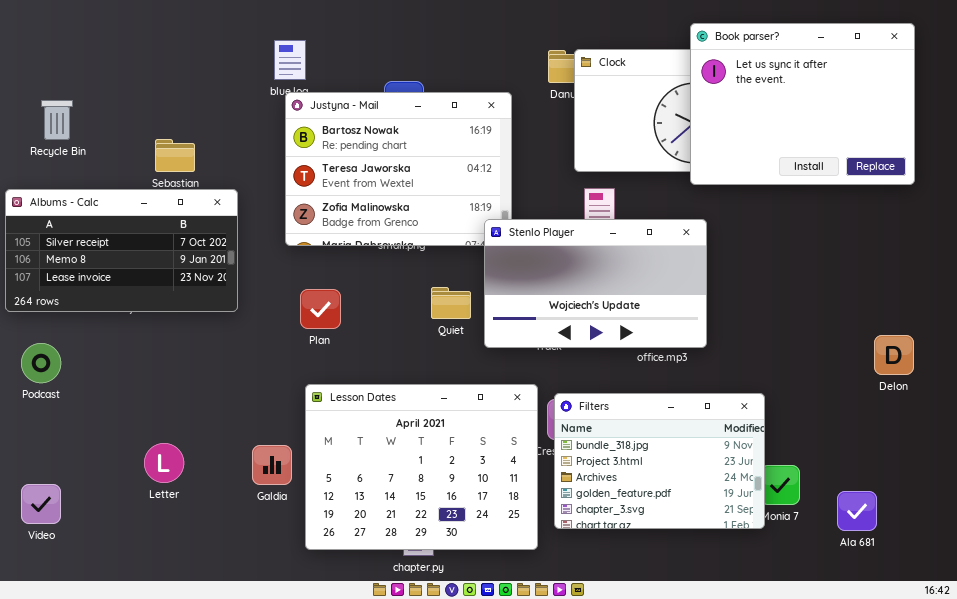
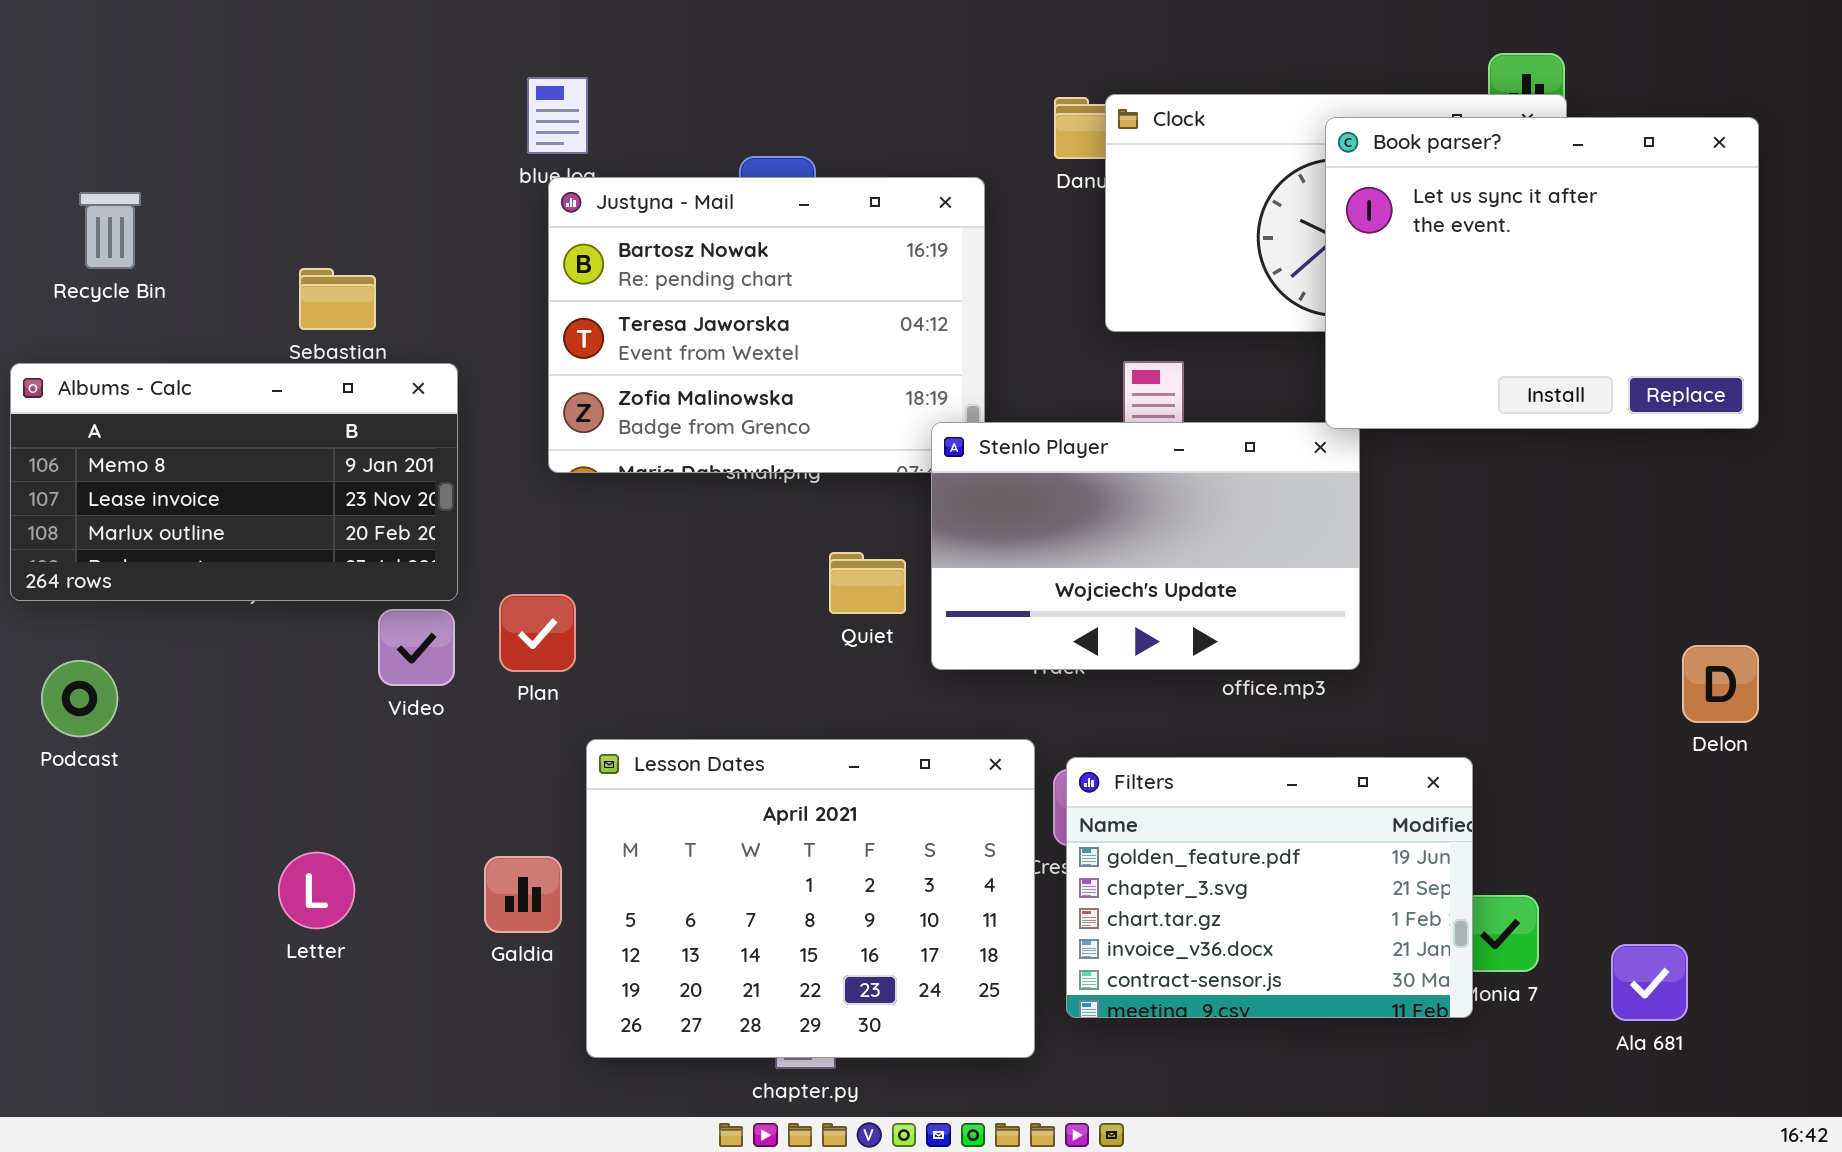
Book parser?: [690,23,915,185] -> [1325,117,1759,429], moved
Albums - Calc: [5,189,238,312] -> [10,363,458,601], scrolled down 1 row
Plan: [300,289,341,329] -> [499,594,576,672], moved
Filters: [554,393,765,529] -> [1066,757,1473,1018], scrolled down 3 rows
Video: [21,484,61,524] -> [378,609,455,686], moved

